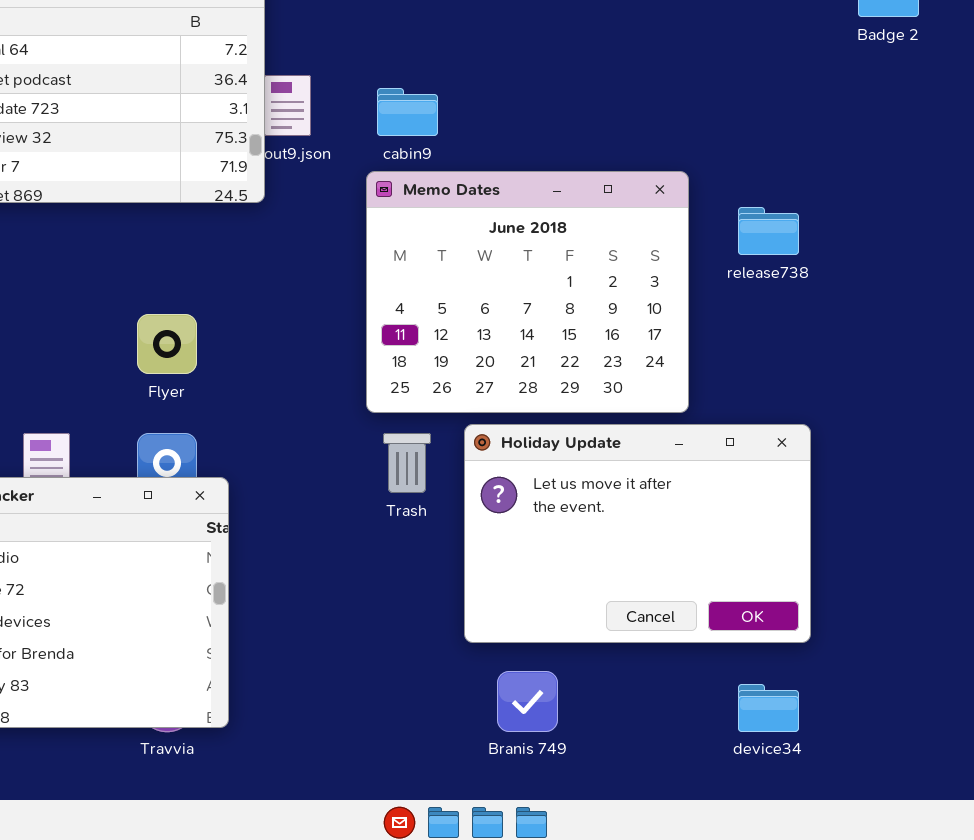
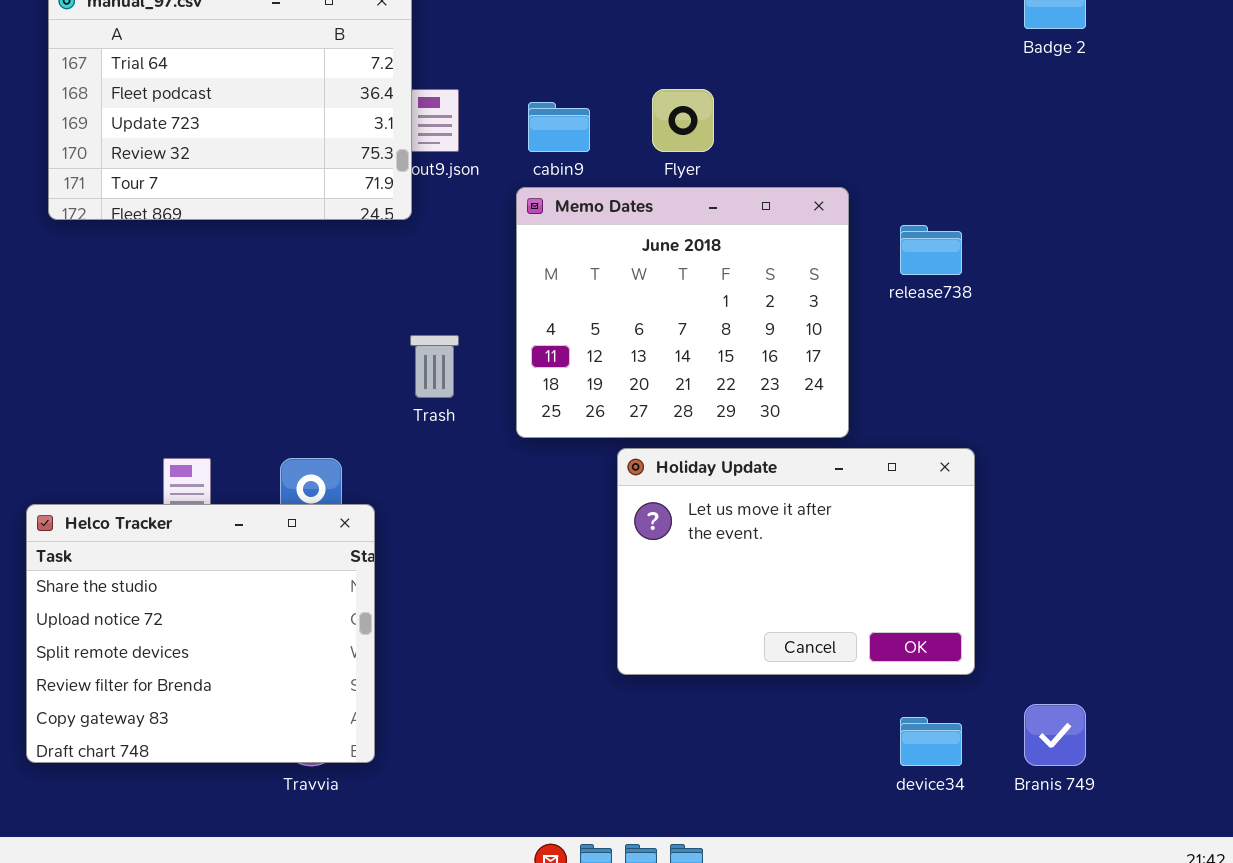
Flyer: [137,314,197,374] -> [652,89,714,152], moved
Trash: [383,433,431,493] -> [410,335,459,398], moved
Branis 749: [497,671,558,732] -> [1024,704,1086,766], moved

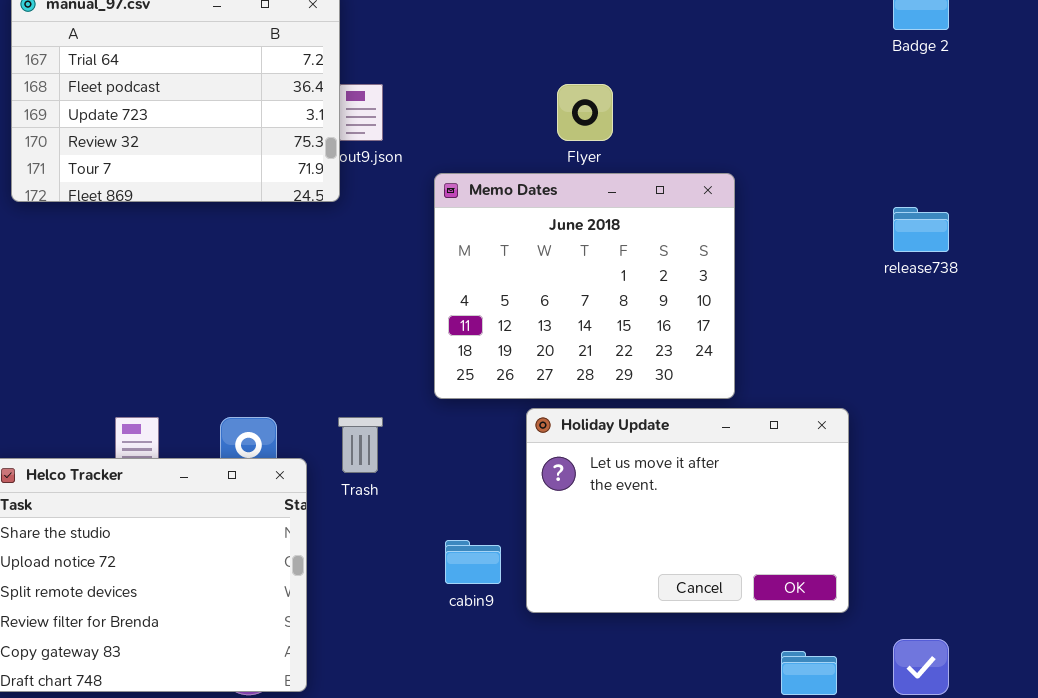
cabin9: [528,102,590,152] -> [445,540,501,584], moved
release738: [900,225,962,275] -> [893,207,949,252], moved
Trash: [410,335,459,398] -> [338,417,383,473], moved

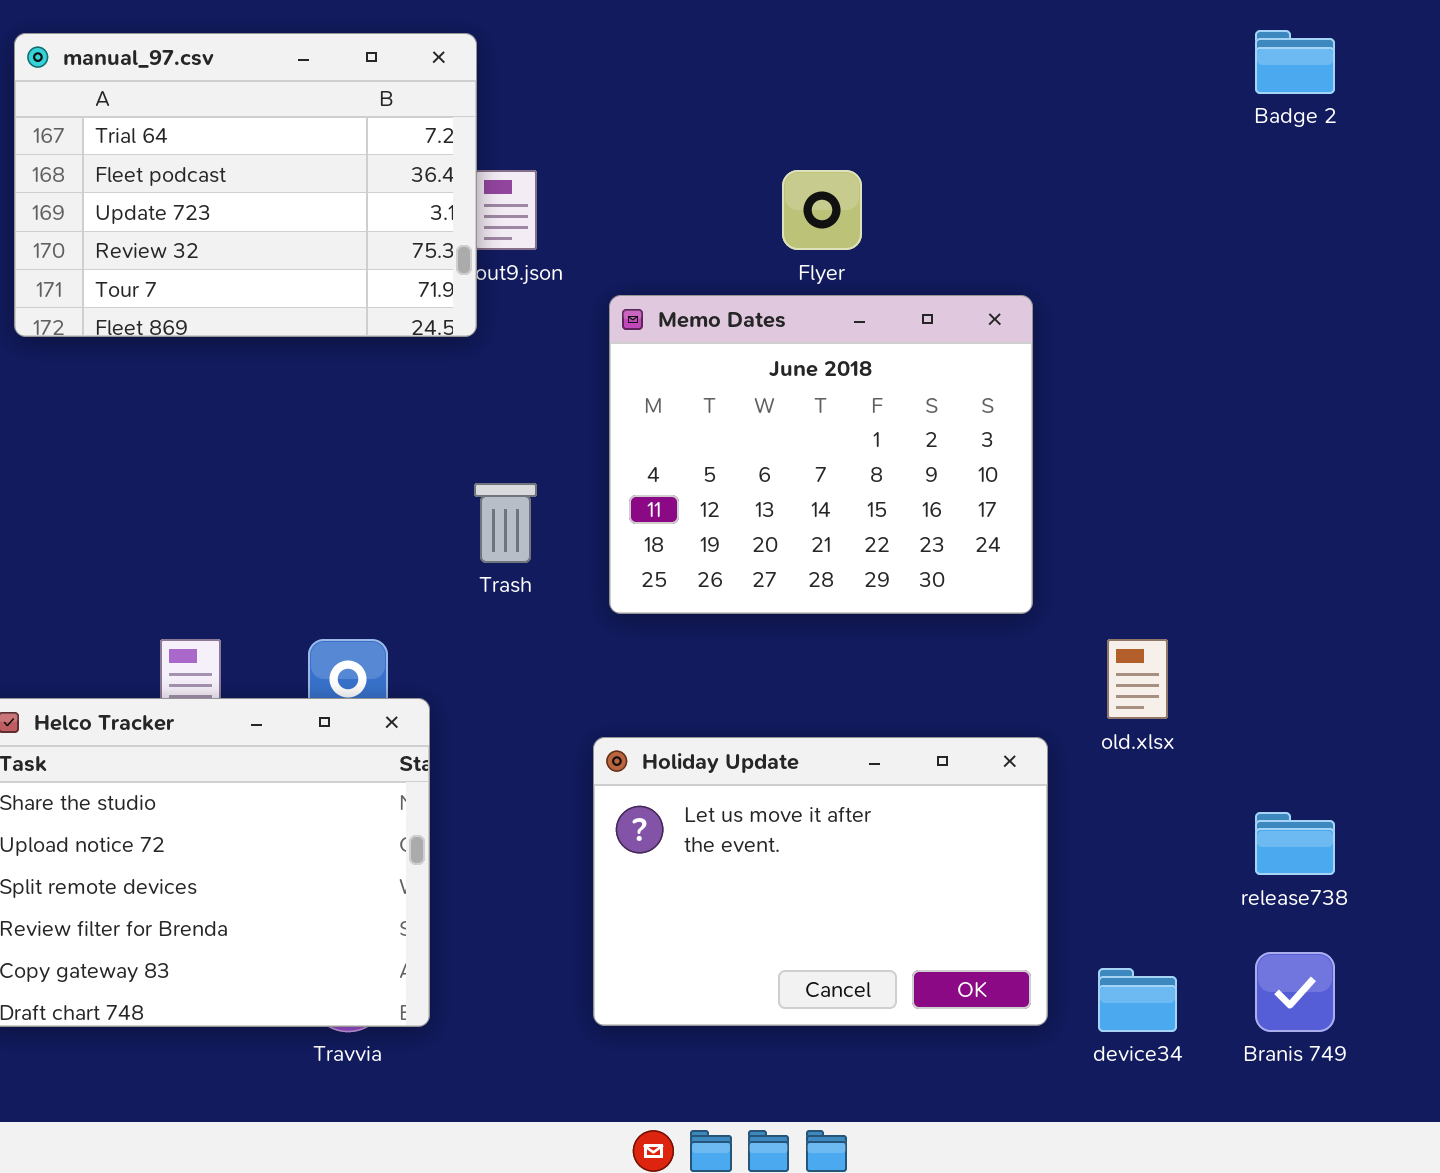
release738: [893,207,949,252] -> [1255,812,1335,875], moved
Holiday Update: [526,408,849,613] -> [593,737,1048,1026], moved
Trash: [338,417,383,473] -> [474,483,537,563], moved

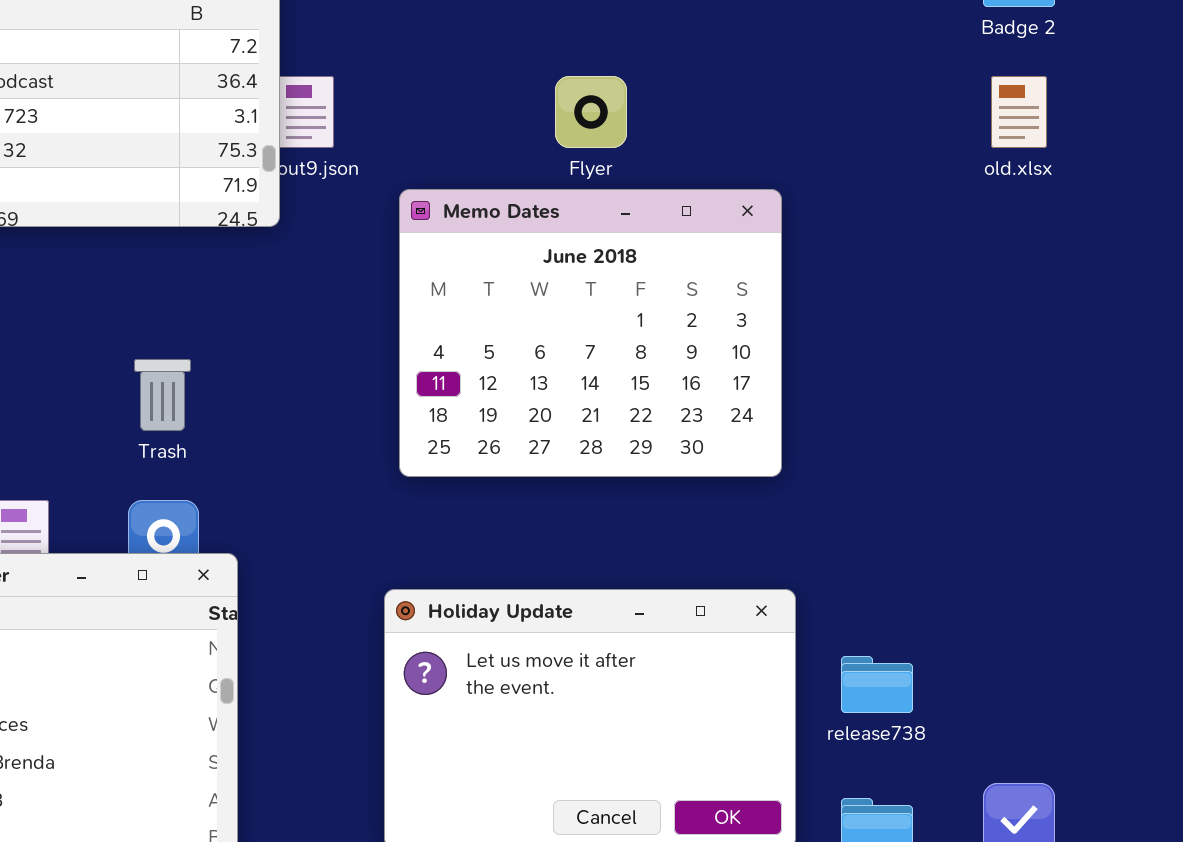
Trash: [474,483,537,563] -> [134,359,191,431], moved
old.xlsx: [1107,639,1168,719] -> [991,76,1047,148], moved
release738: [1255,812,1335,875] -> [841,656,913,713], moved

